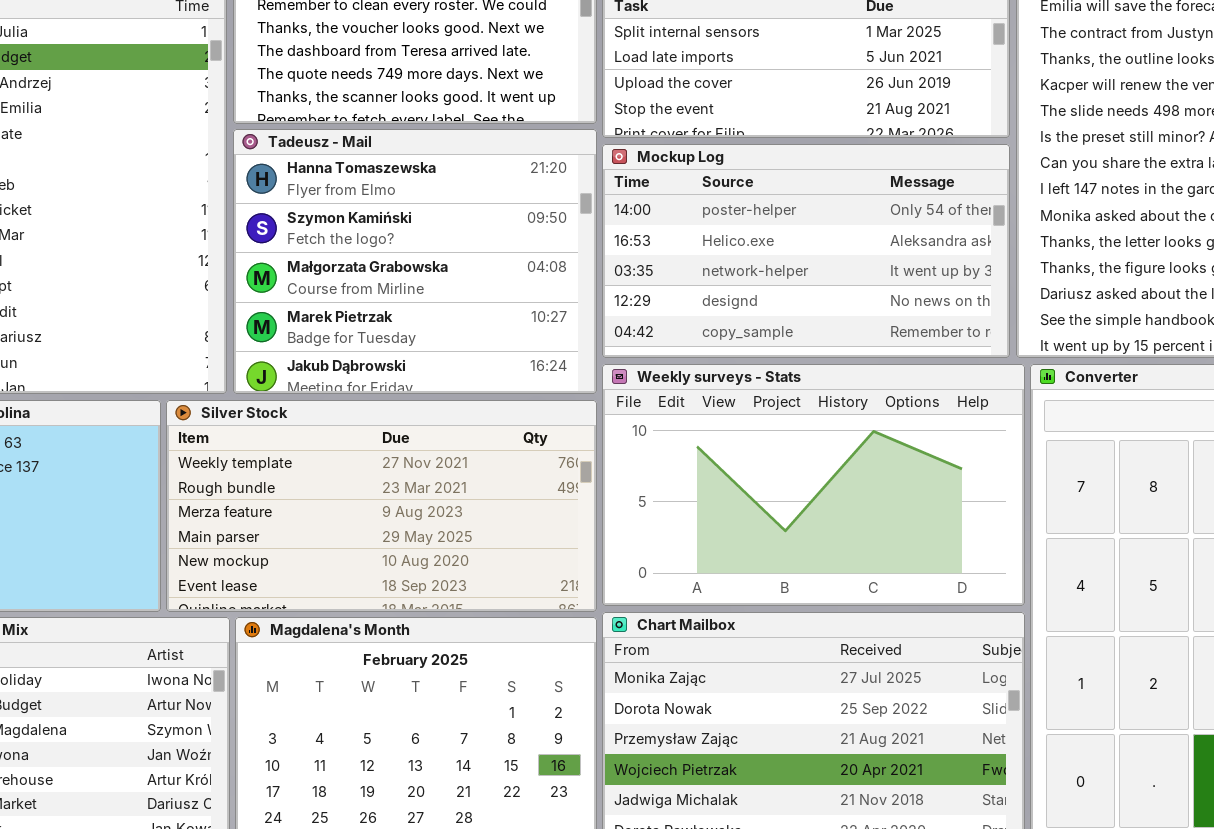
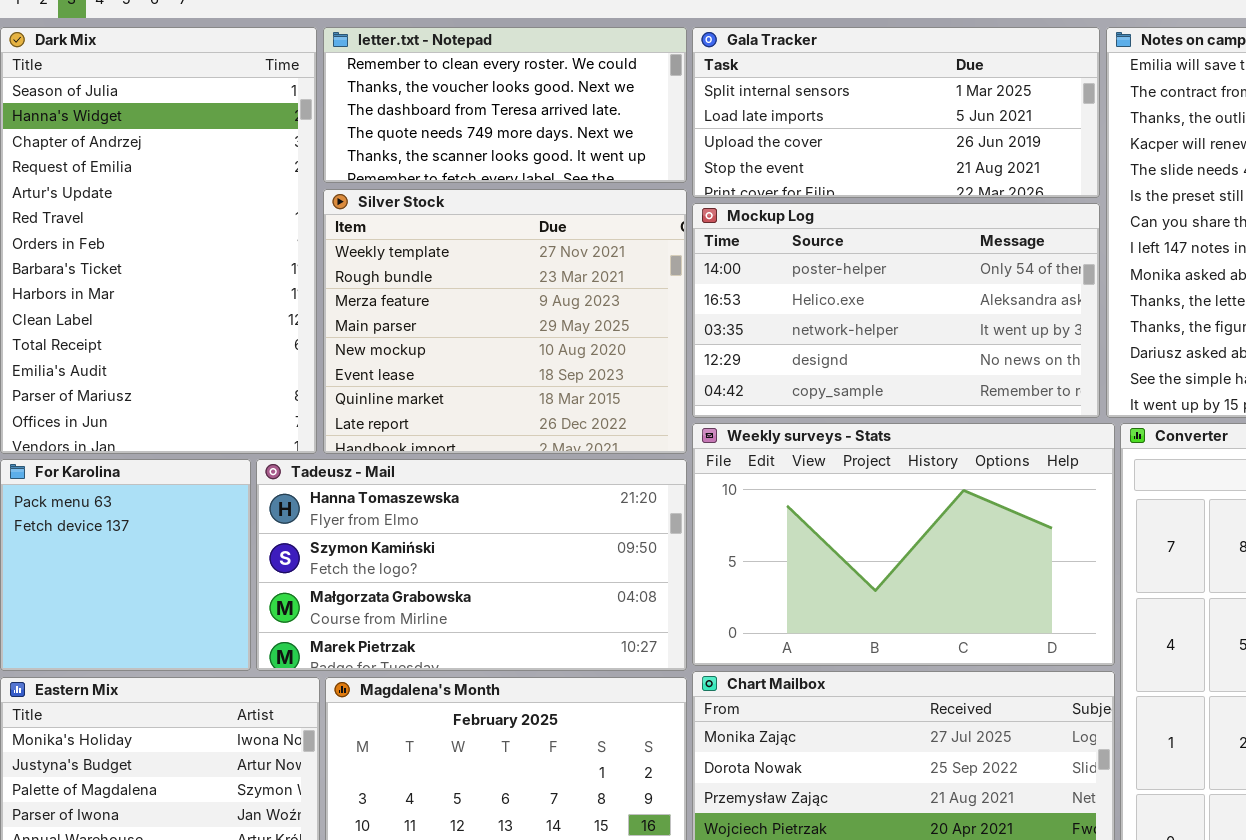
Tadeusz - Mail: [233,129,597,394] -> [256,459,687,671], moved, resized
Silver Stock: [166,400,597,612] -> [323,189,687,454], moved, resized

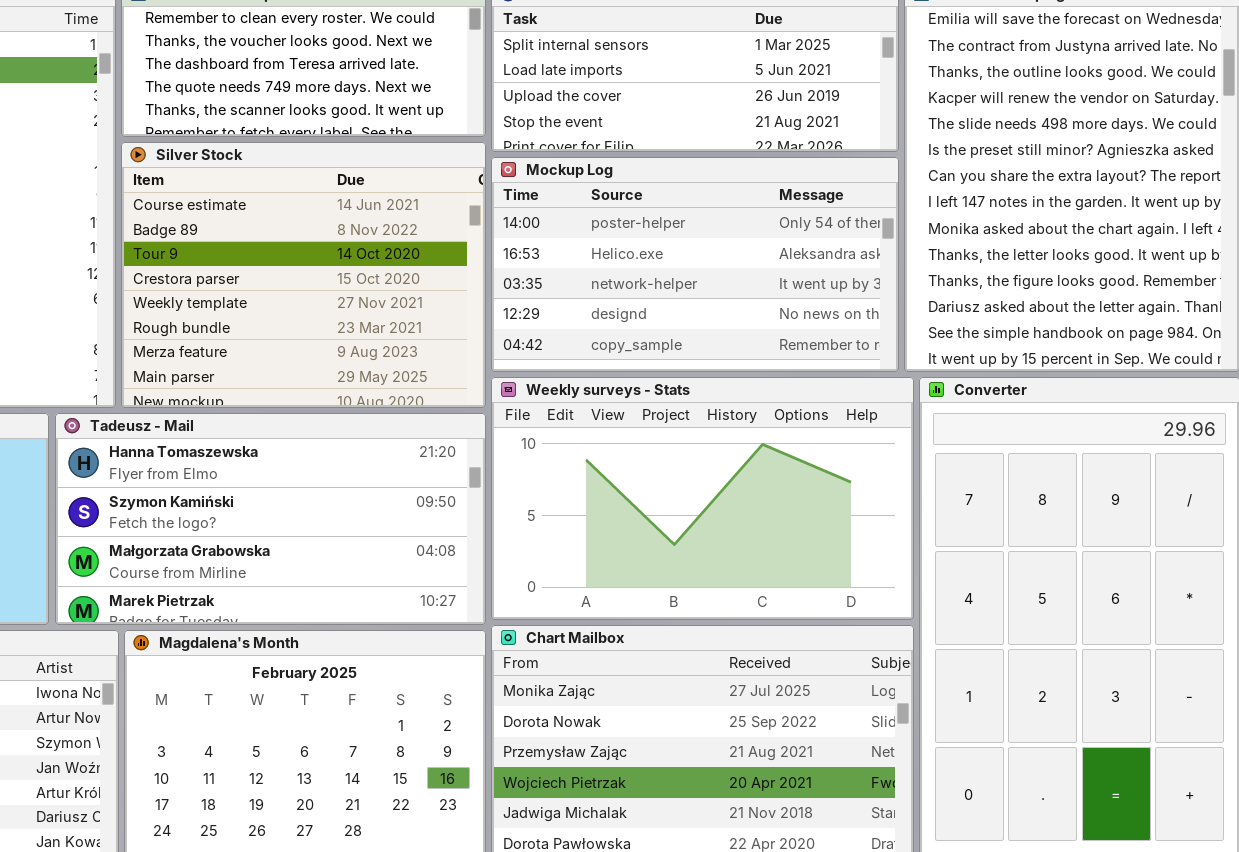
Silver Stock: [323,189,687,454] -> [121,142,486,408], scrolled up 4 rows

